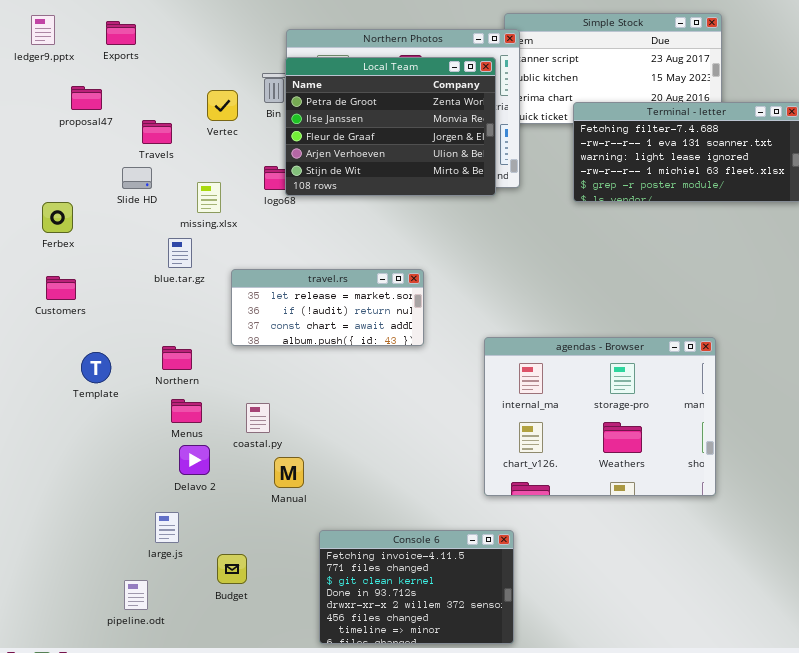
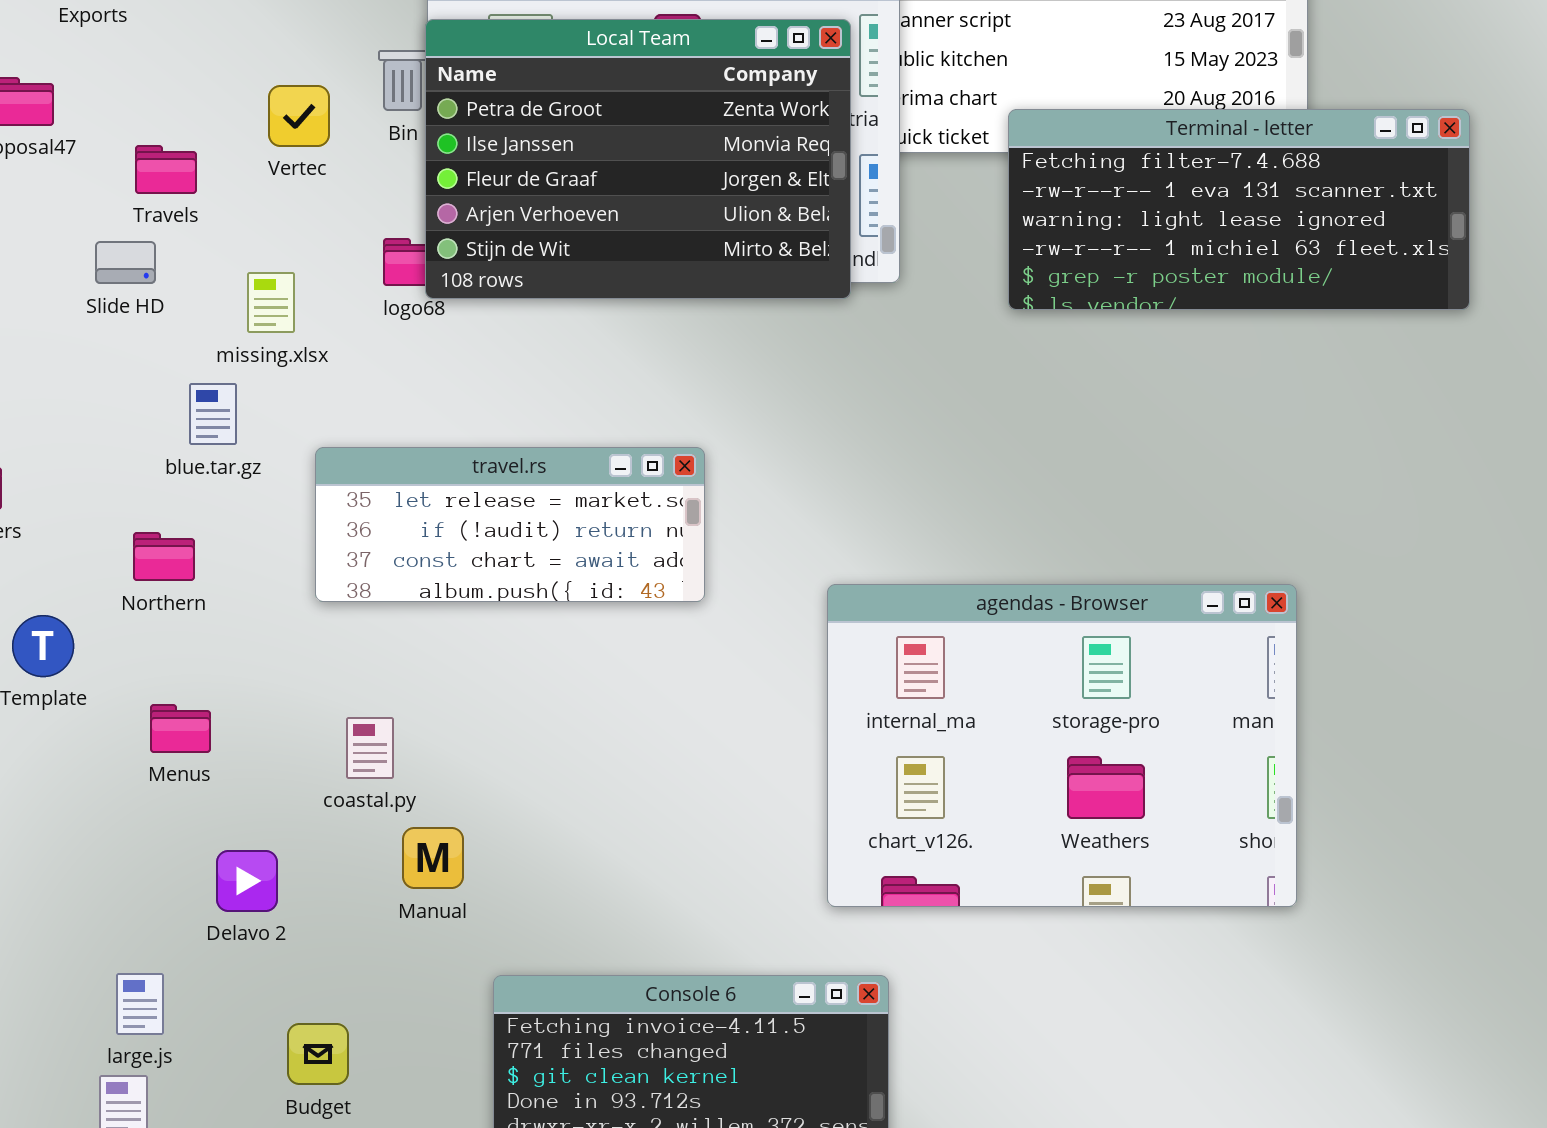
Northern: [162,346,192,370] -> [133,532,195,581], moved
Menus: [171,399,202,423] -> [150,704,211,753], moved
Delavo 2: [179,445,210,475] -> [216,850,278,912], moved
large.js: [155,512,179,543] -> [116,973,164,1035], moved

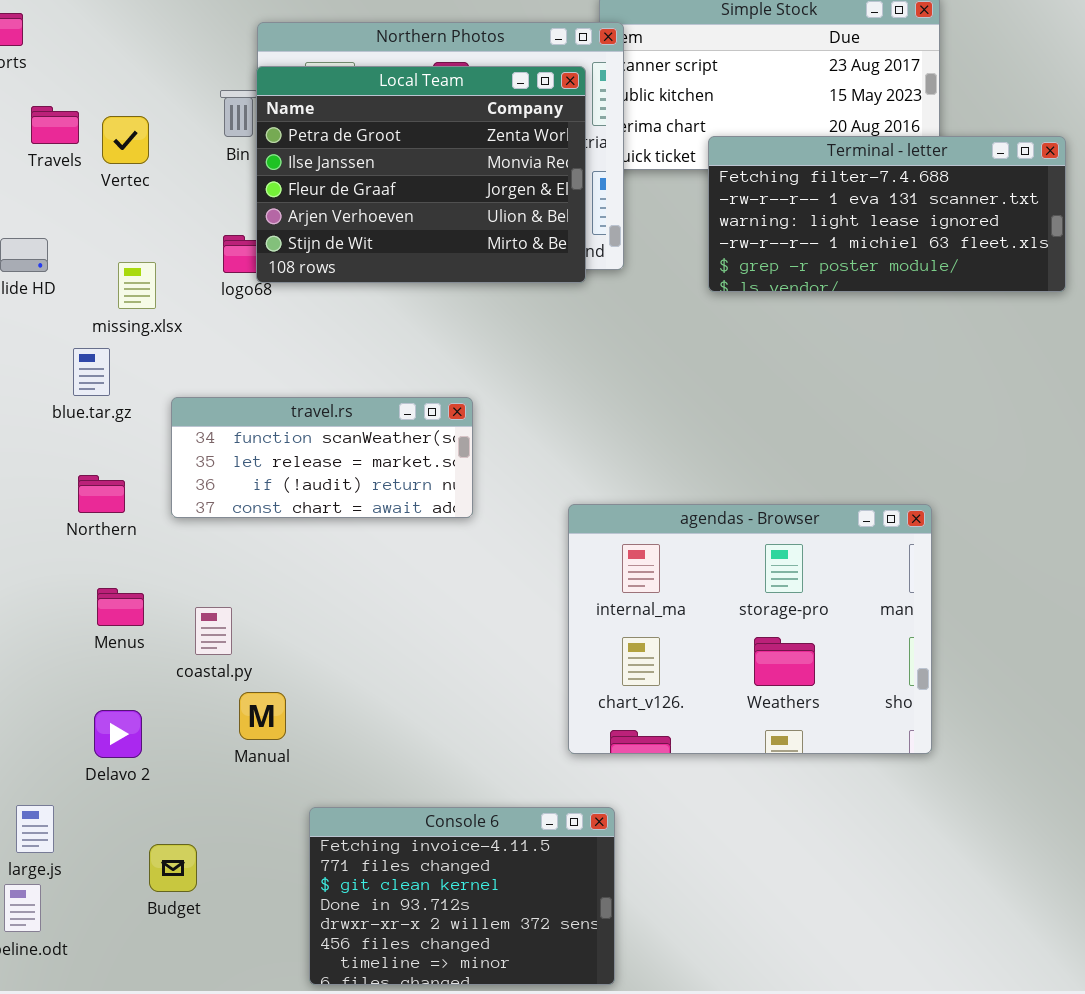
Vertec: [268,85,330,147] -> [102,116,149,164], moved
Travels: [135,145,197,194] -> [31,106,79,144], moved
travel.rs: [315,447,705,602] -> [171,397,473,518], scrolled up 1 row
Northern: [133,532,195,581] -> [78,475,125,513], moved
Menus: [150,704,211,753] -> [97,588,144,626], moved

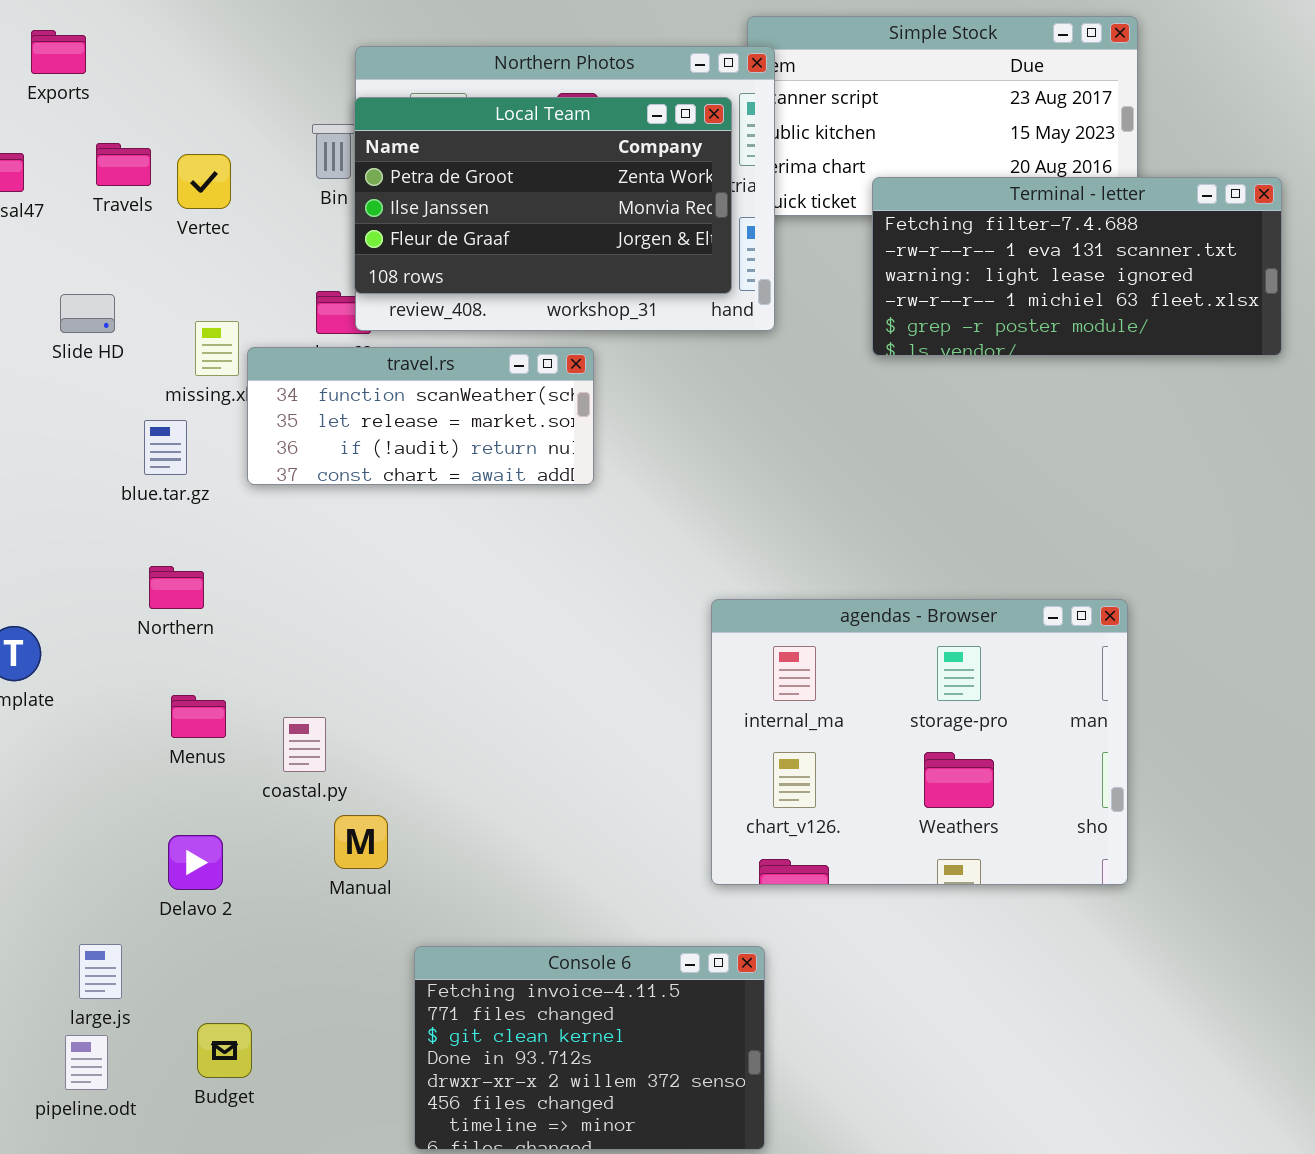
Local Team: [256,66,586,283] -> [354,97,732,294], resized
travel.rs: [171,397,473,518] -> [247,347,594,485], moved
Budget: [149,844,197,892] -> [197,1023,252,1078], moved

